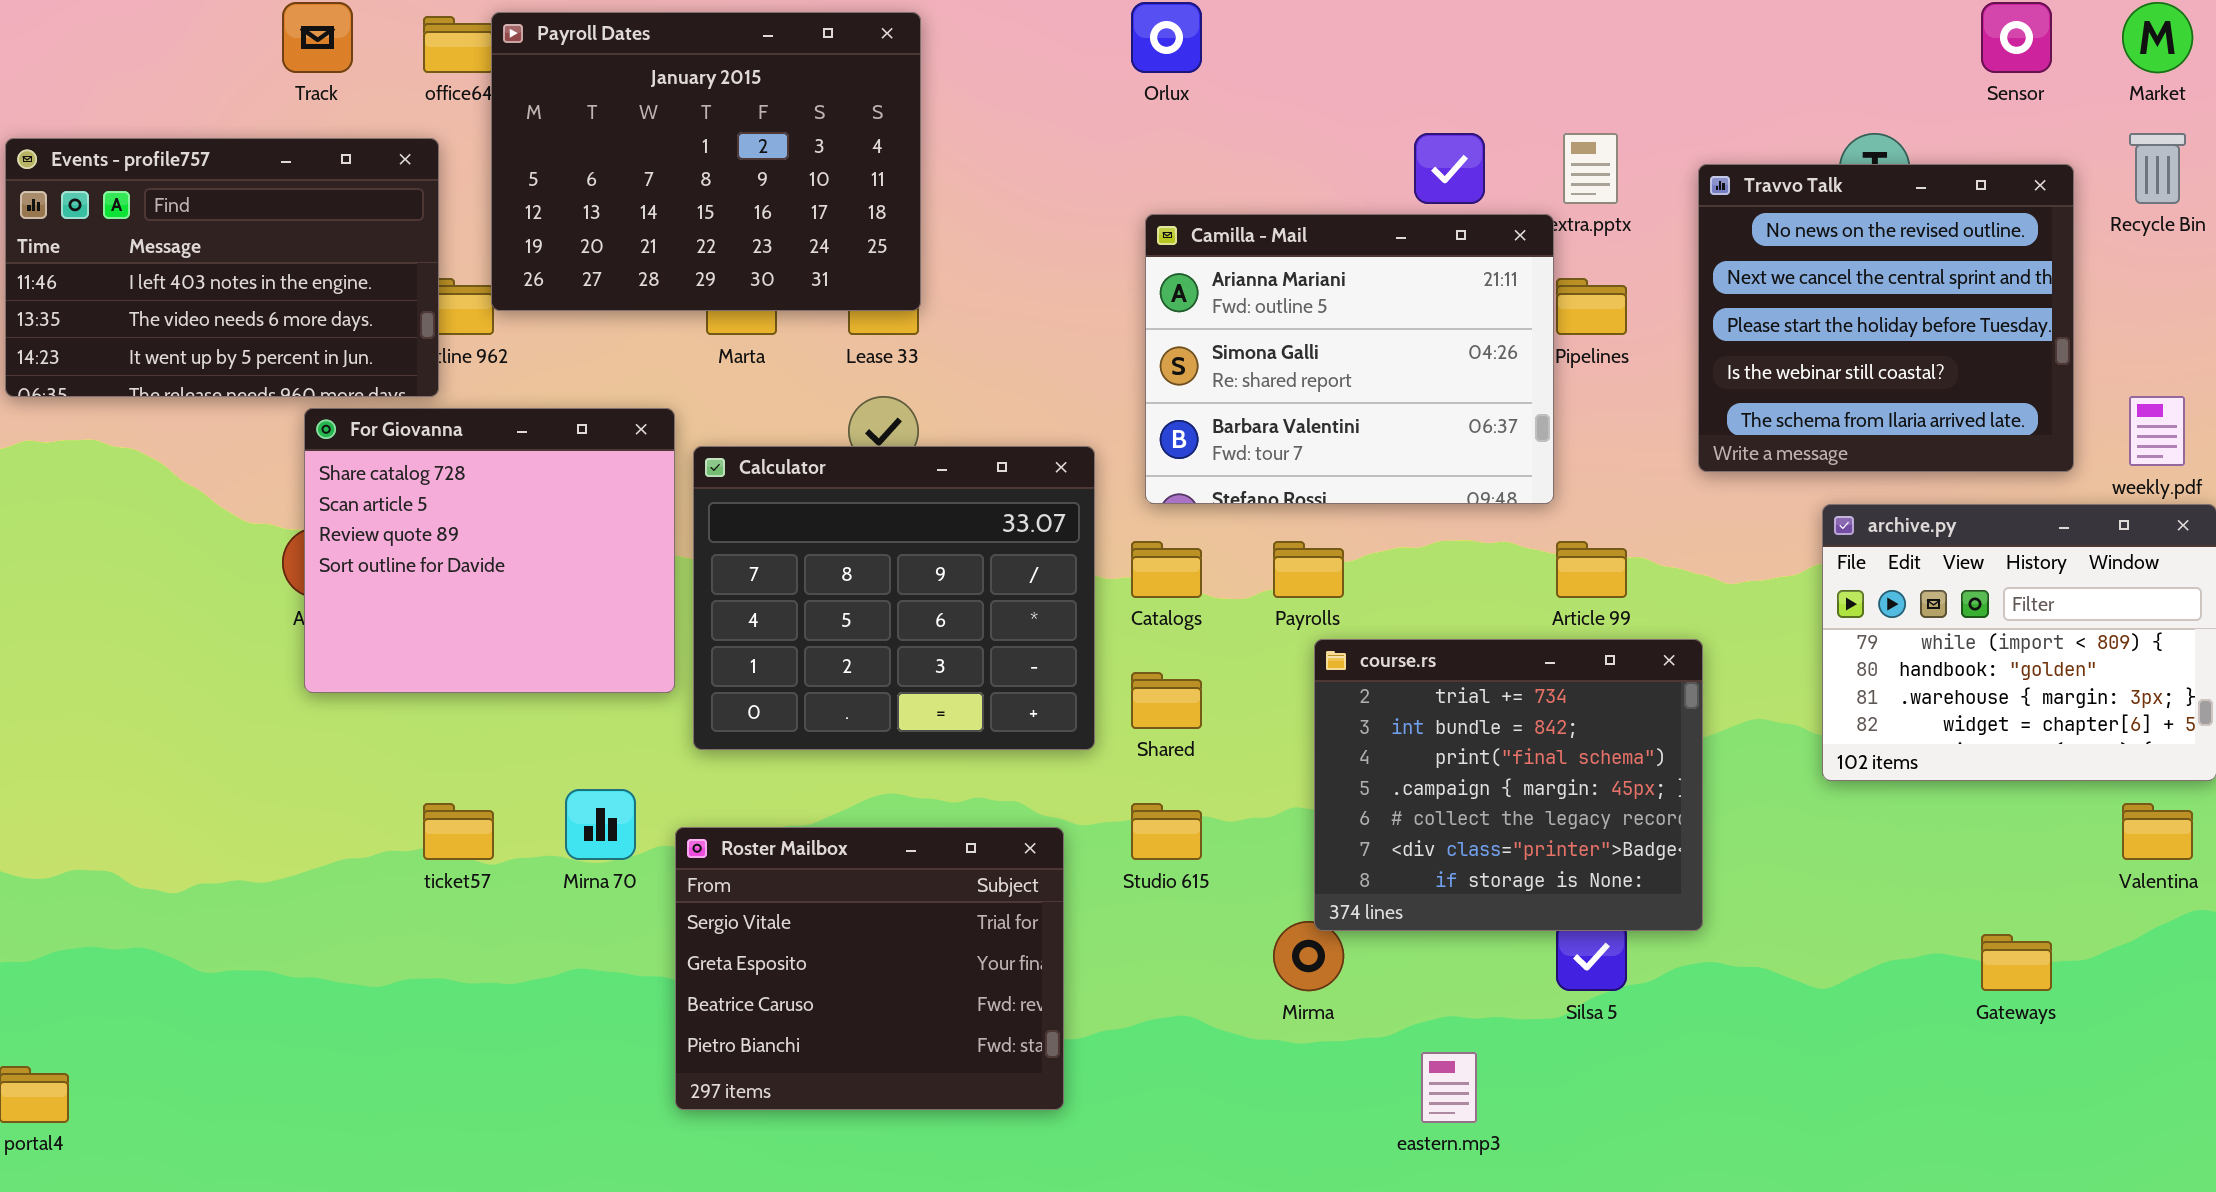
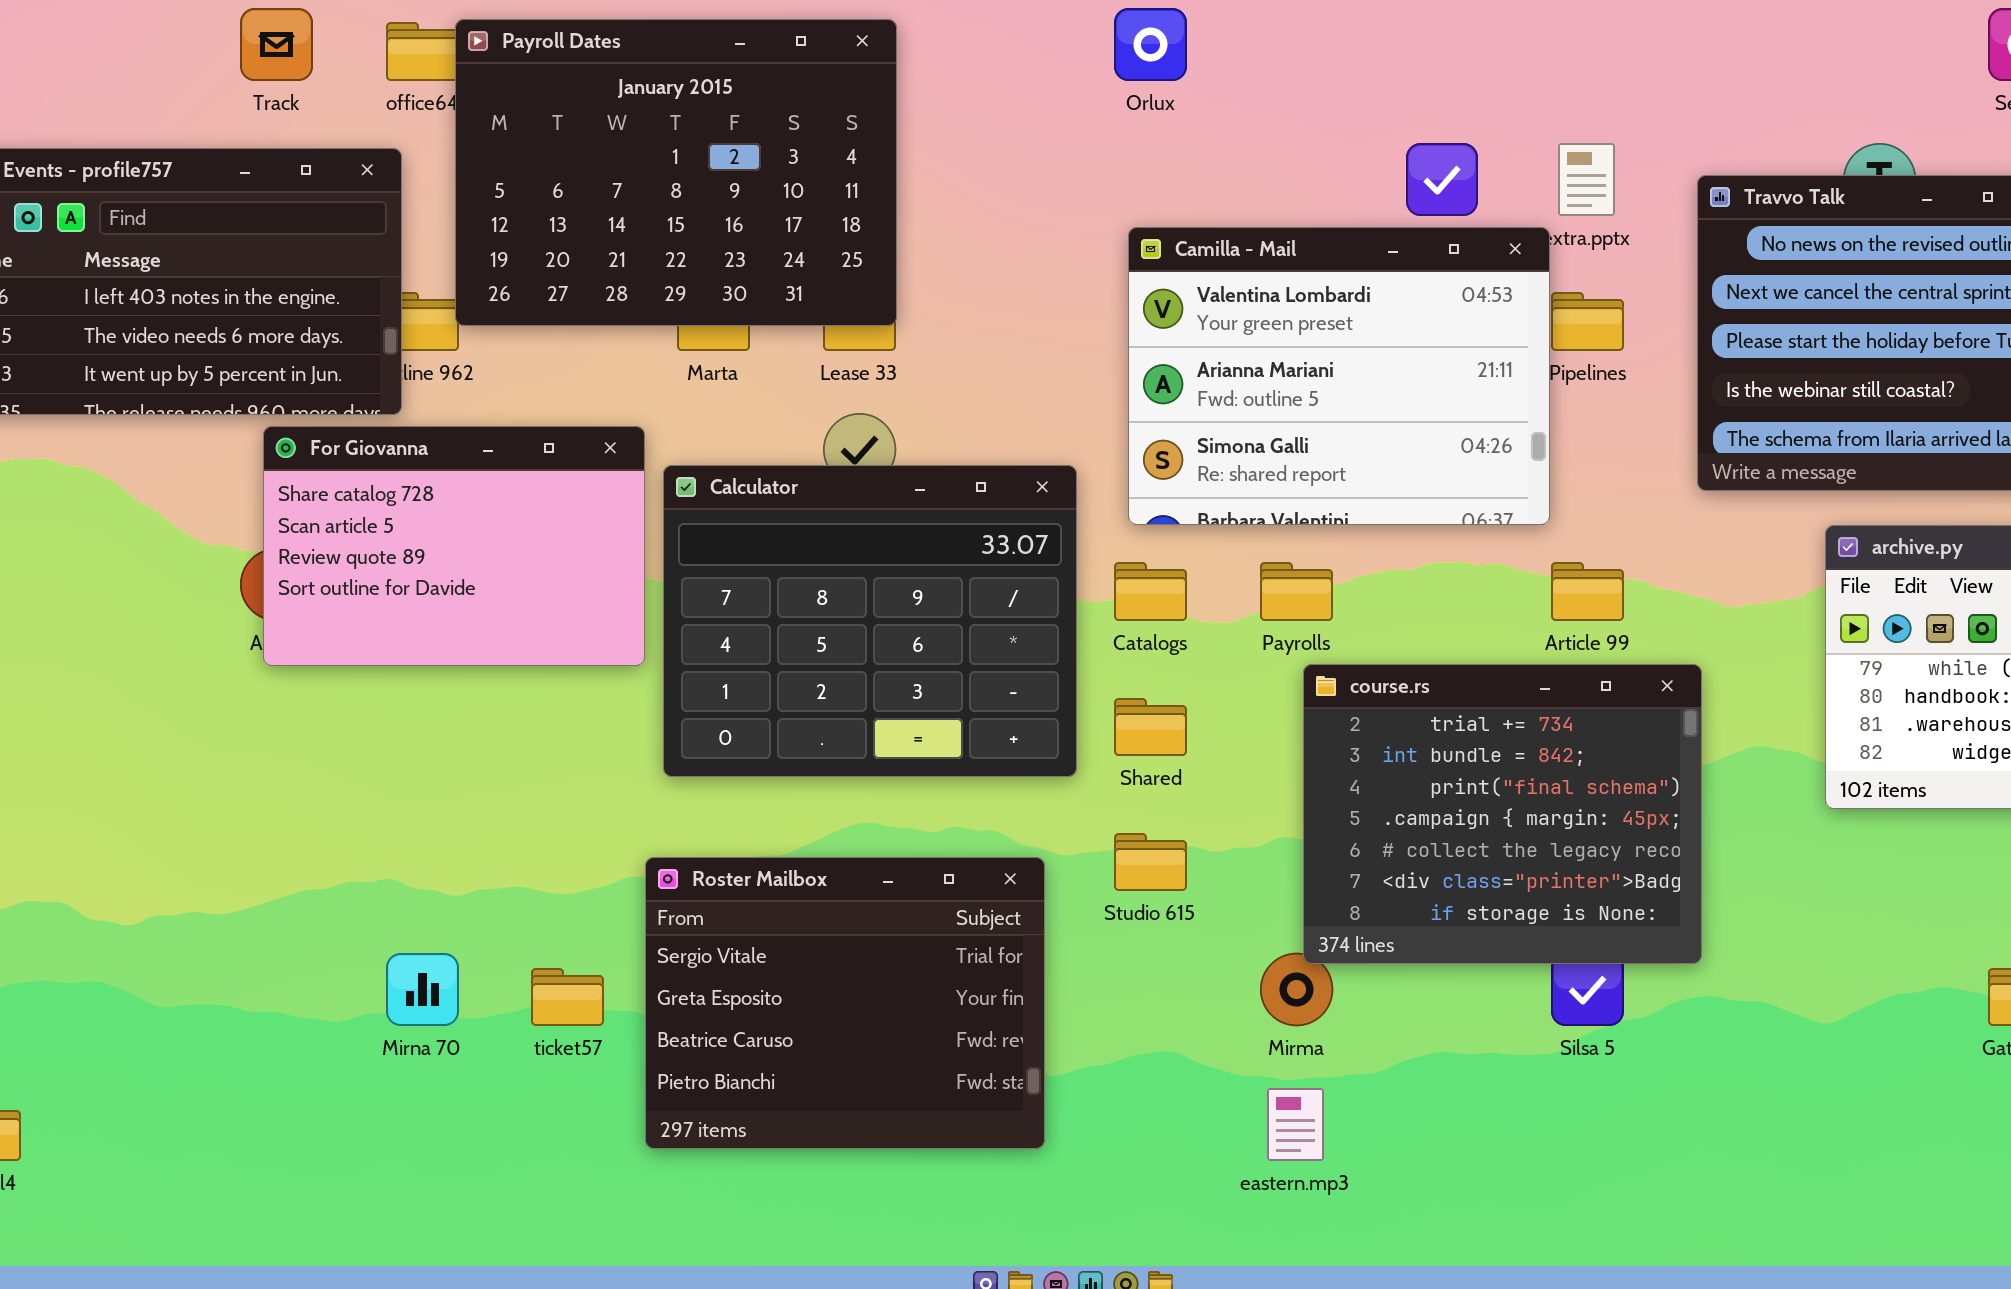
Camilla - Mail: [1145,214,1554,504] -> [1128,227,1550,525], scrolled up 1 row
For Giovanna: [304,408,675,693] -> [263,426,645,666], resized
Mirna 70: [565,789,636,860] -> [386,953,459,1026], moved
ticket57: [423,803,494,860] -> [531,968,604,1026], moved
eastern.mp3: [1421,1052,1477,1123] -> [1267,1088,1324,1161], moved

